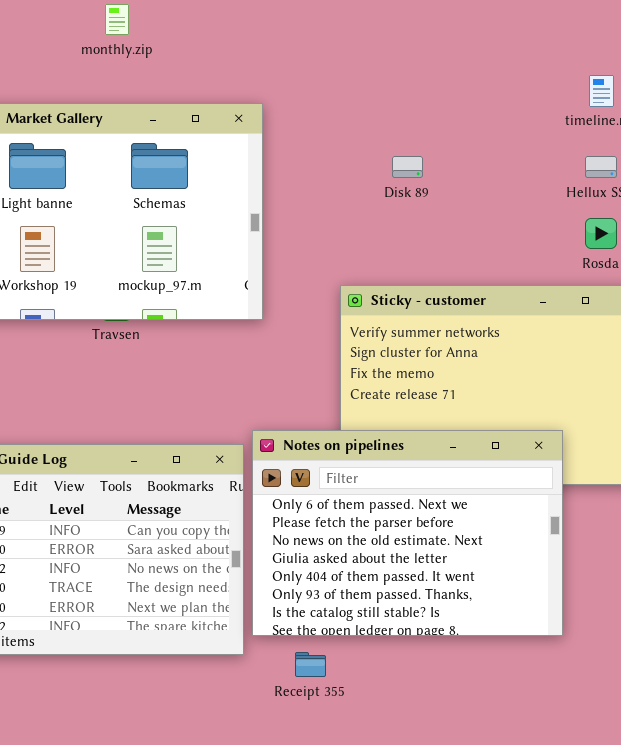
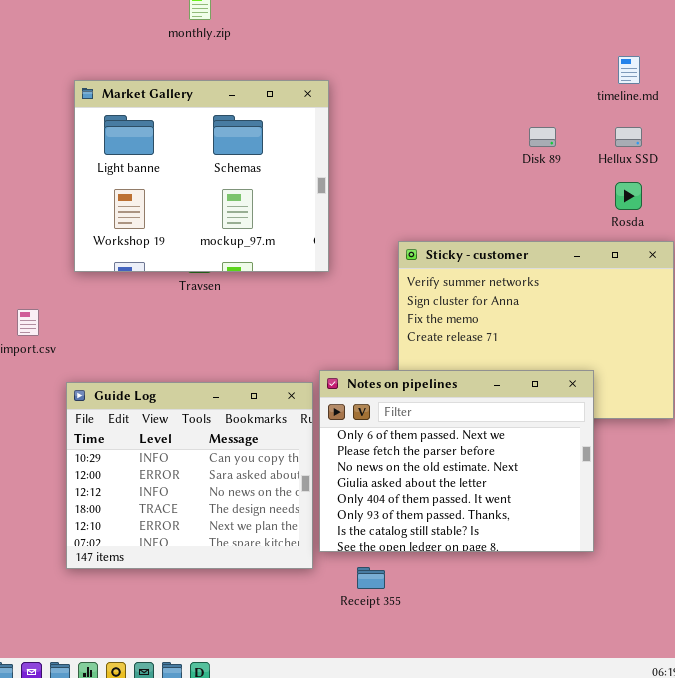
Disk 89: [392,156,423,178] -> [529,127,556,147], moved

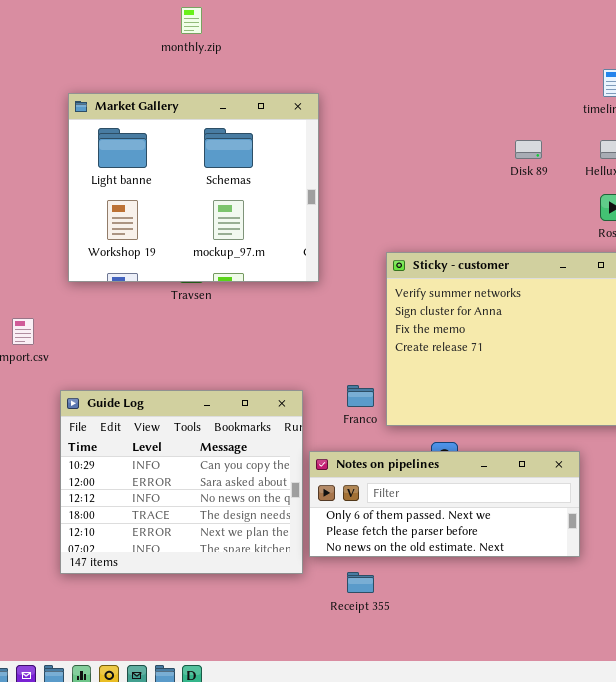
Notes on pipelines: [319,370,594,552] -> [309,451,580,557], resized

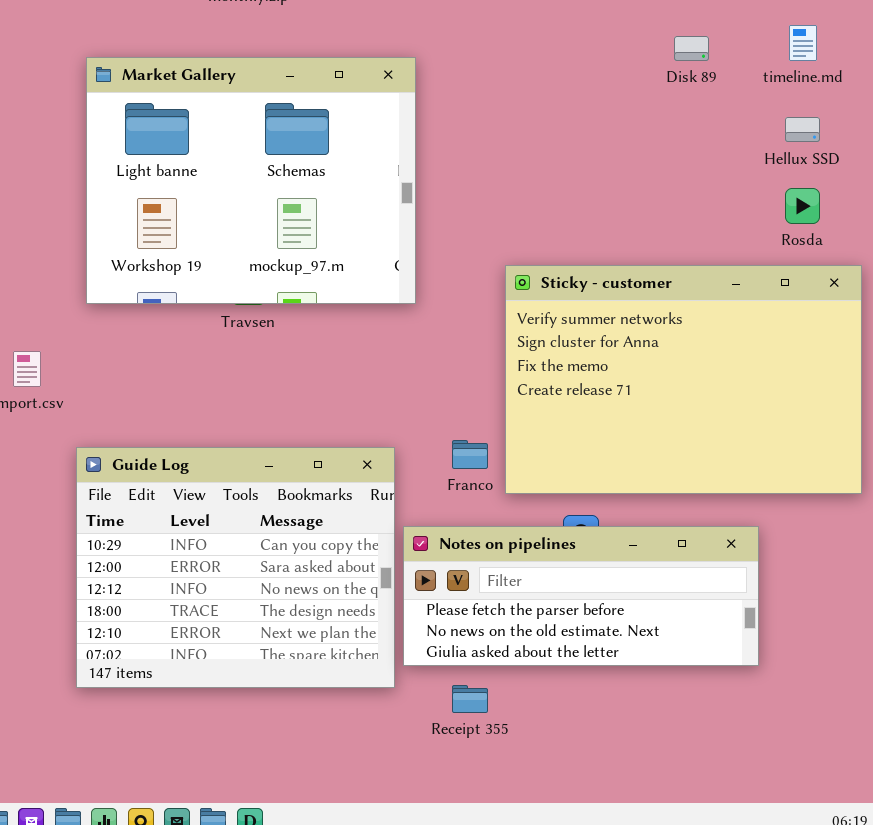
Disk 89: [515,140,542,159] -> [674,36,709,61], moved
Notes on pipelines: [309,451,580,557] -> [403,526,759,666], scrolled down 1 row

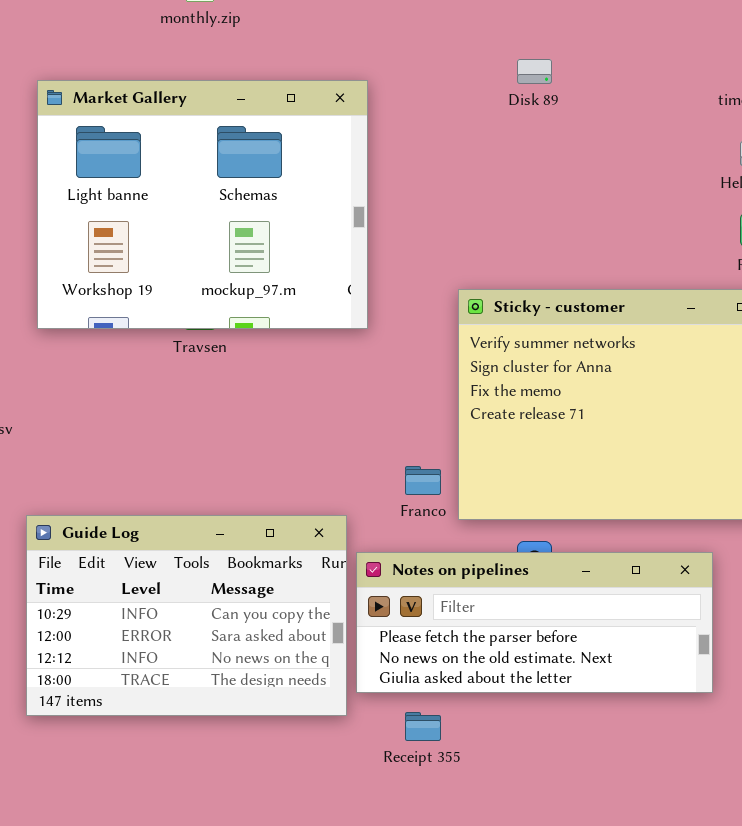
Disk 89: [674,36,709,61] -> [517,59,552,84], moved
Guide Log: [76,447,395,688] -> [26,515,347,716], resized

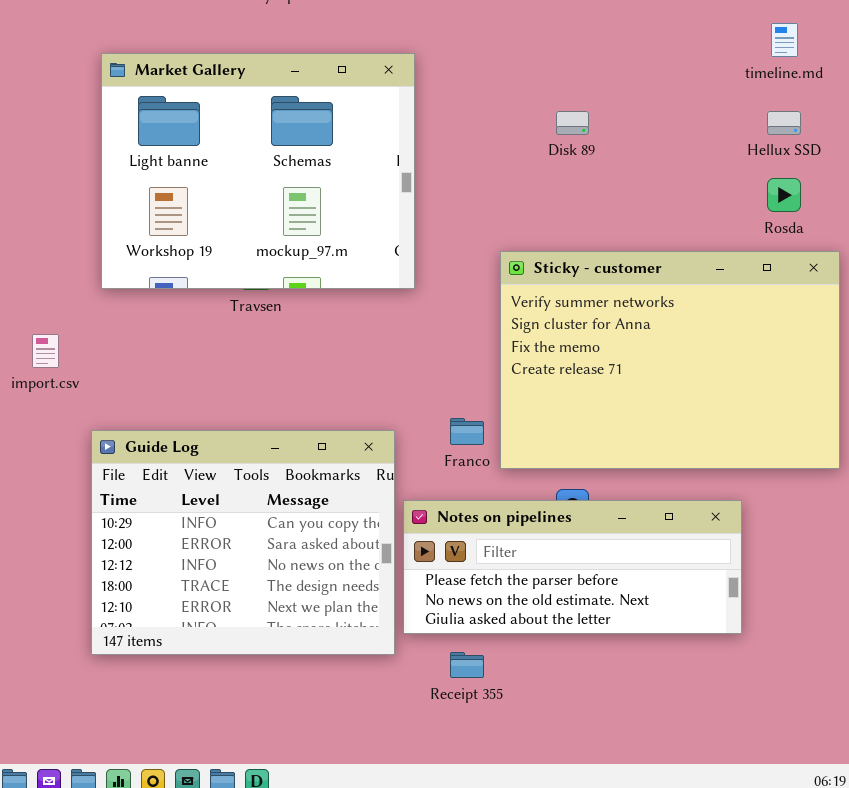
Disk 89: [517,59,552,84] -> [556,111,589,135], moved
Guide Log: [26,515,347,716] -> [91,430,395,655], resized

